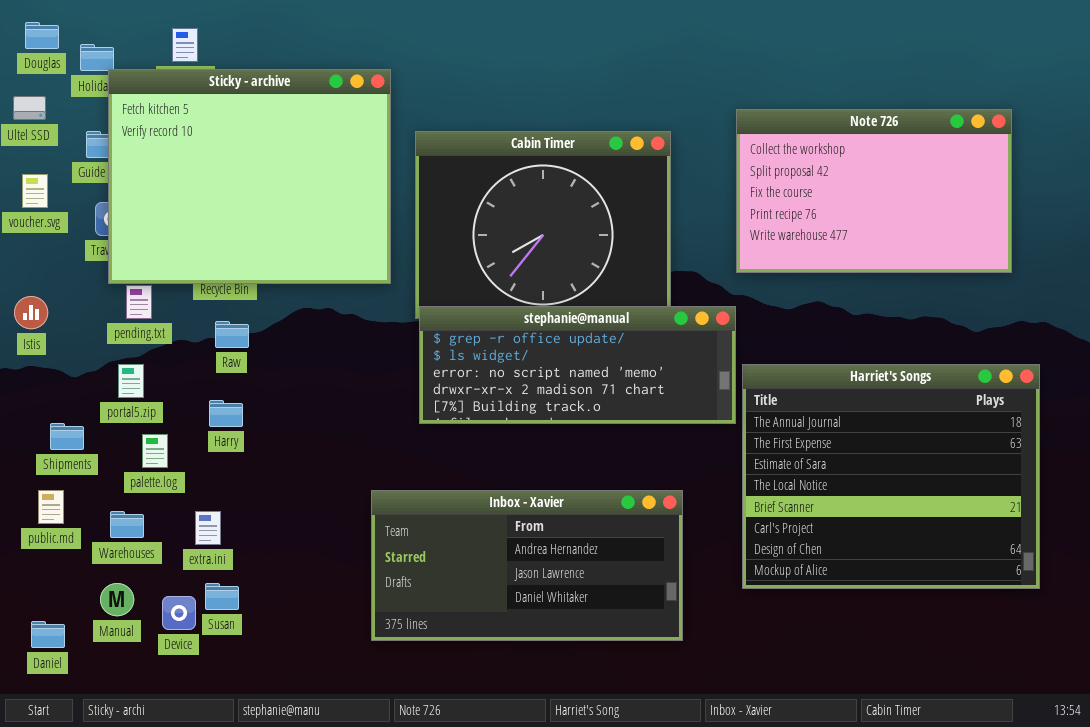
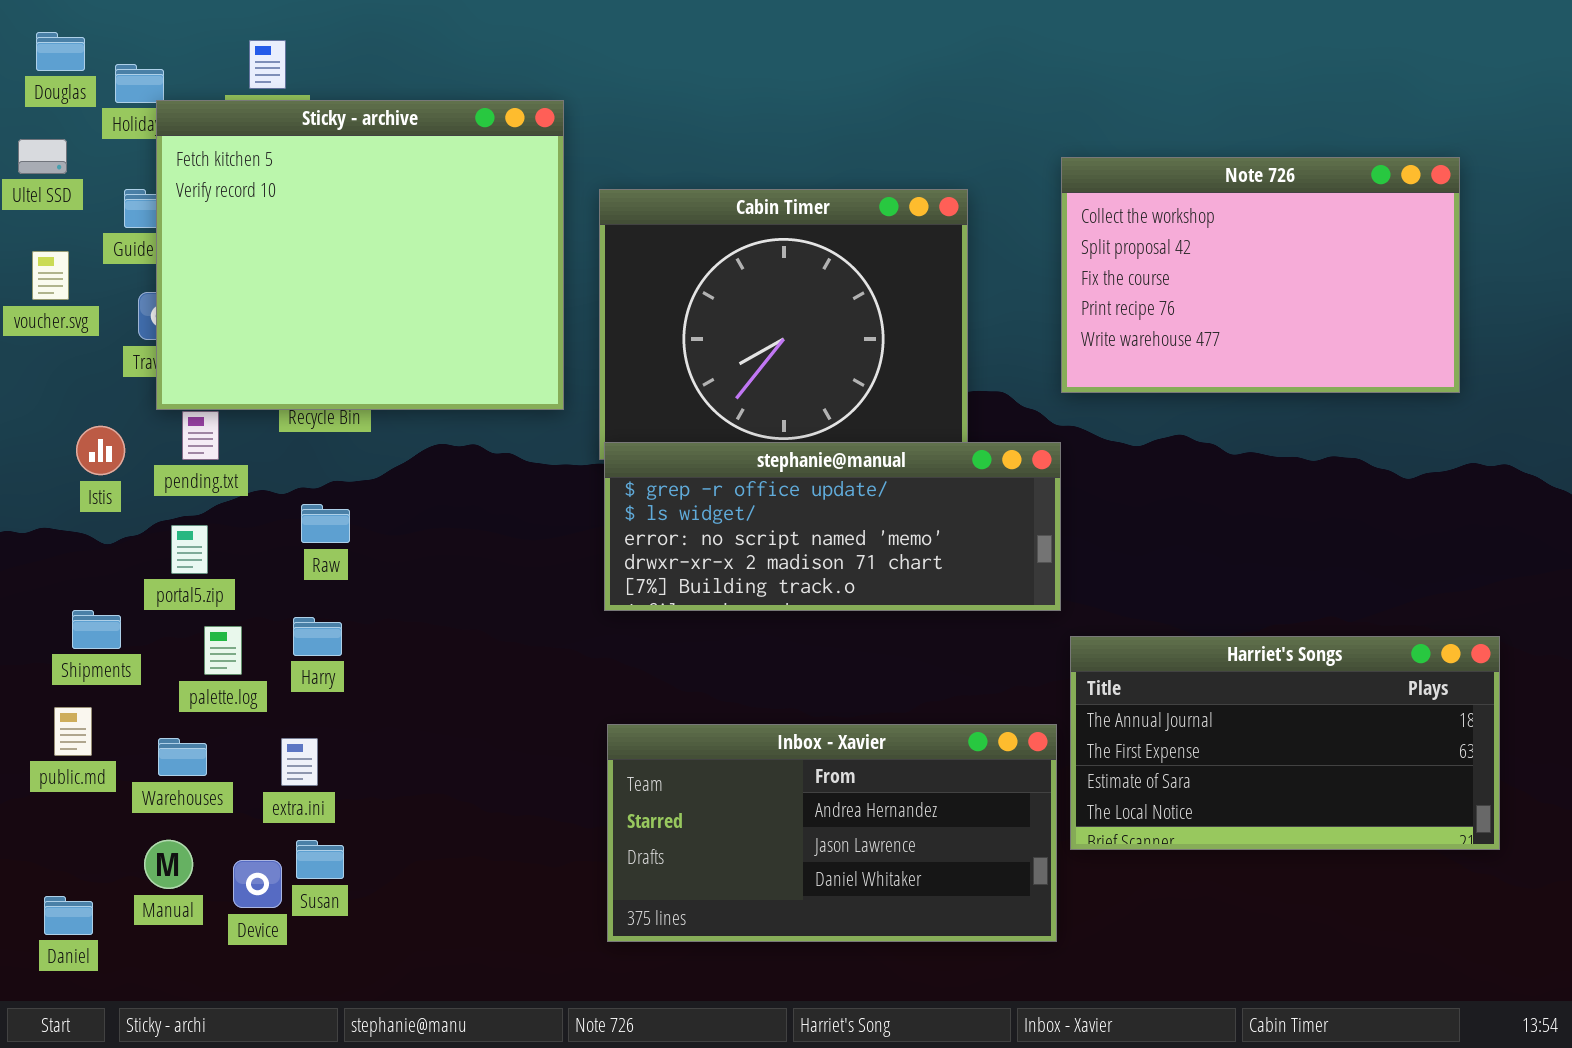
Istis: [14,296,48,329] -> [76,426,125,475], moved
Raw: [215,321,249,348] -> [301,504,350,543], moved
Harriet's Songs: [742,364,1040,589] -> [1070,636,1500,850], resized
Harry: [209,400,243,427] -> [293,617,342,656], moved
Inbox - Xavier: [371,490,683,641] -> [607,724,1057,942], moved

